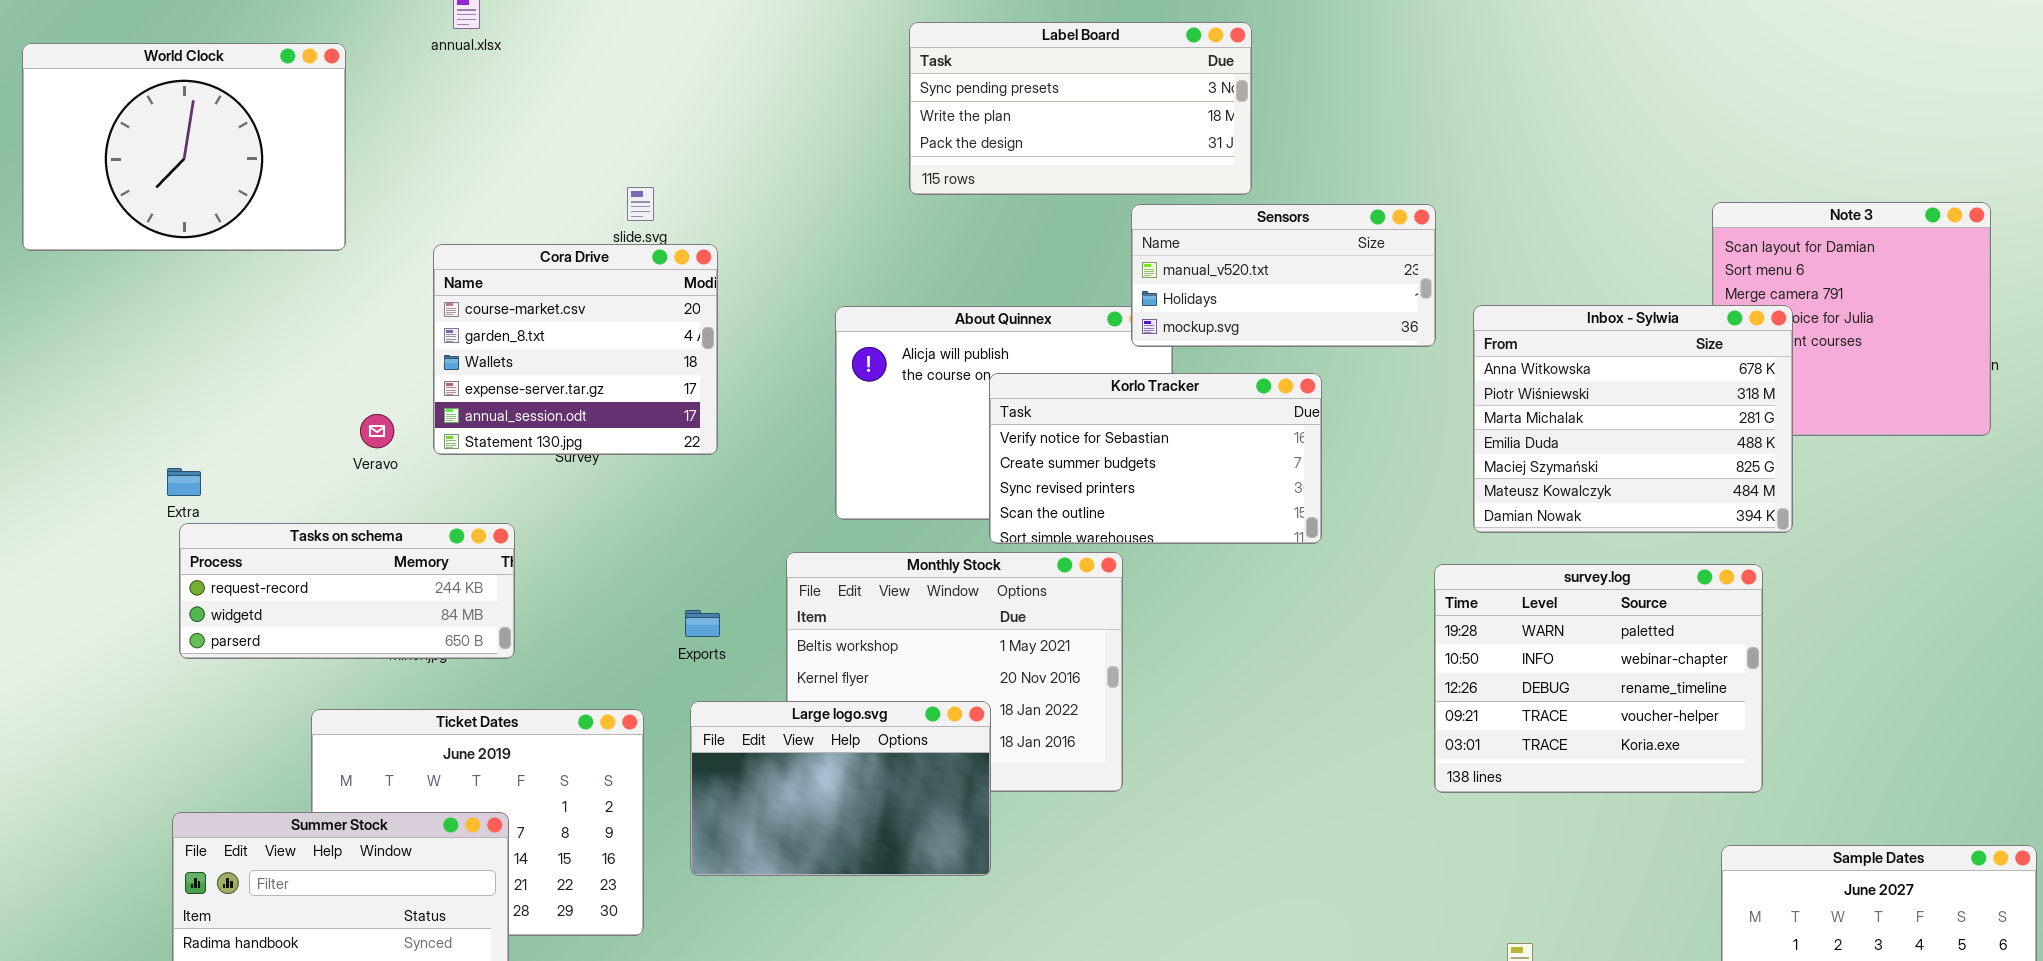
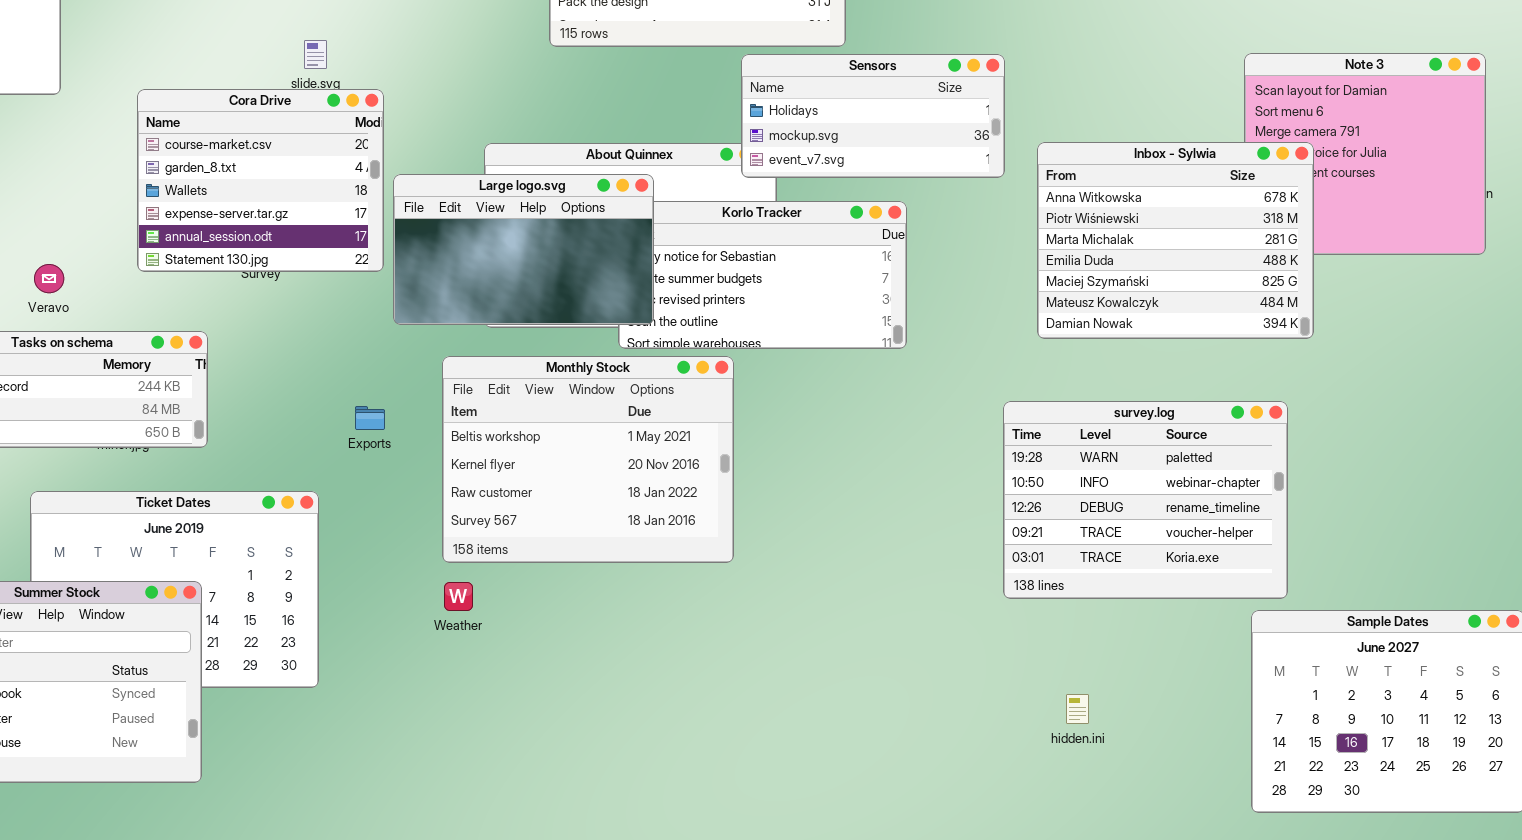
Sensors: [1131,204,1436,347] -> [741,54,1005,178], scrolled down 1 row
Veravo: [360,414,394,448] -> [34,264,64,293], moved
survey.log: [1434,564,1763,793] -> [1003,401,1288,599], moved
Large logo.svg: [690,701,991,876] -> [393,174,654,325], moved

